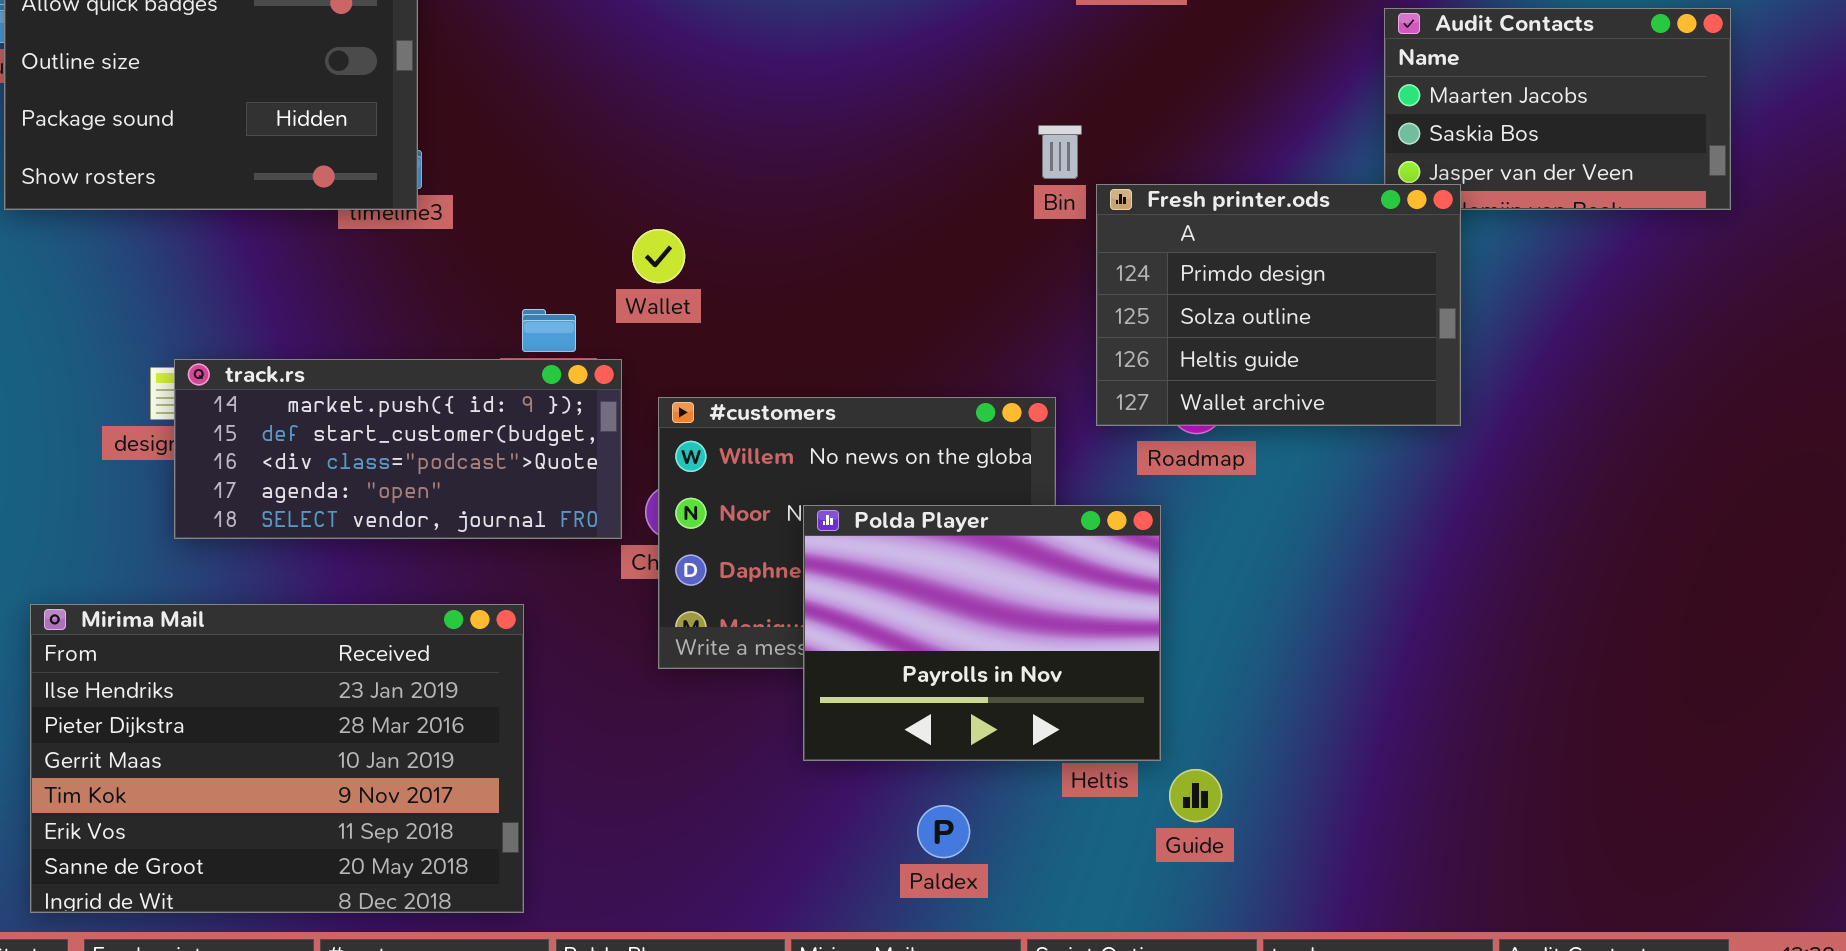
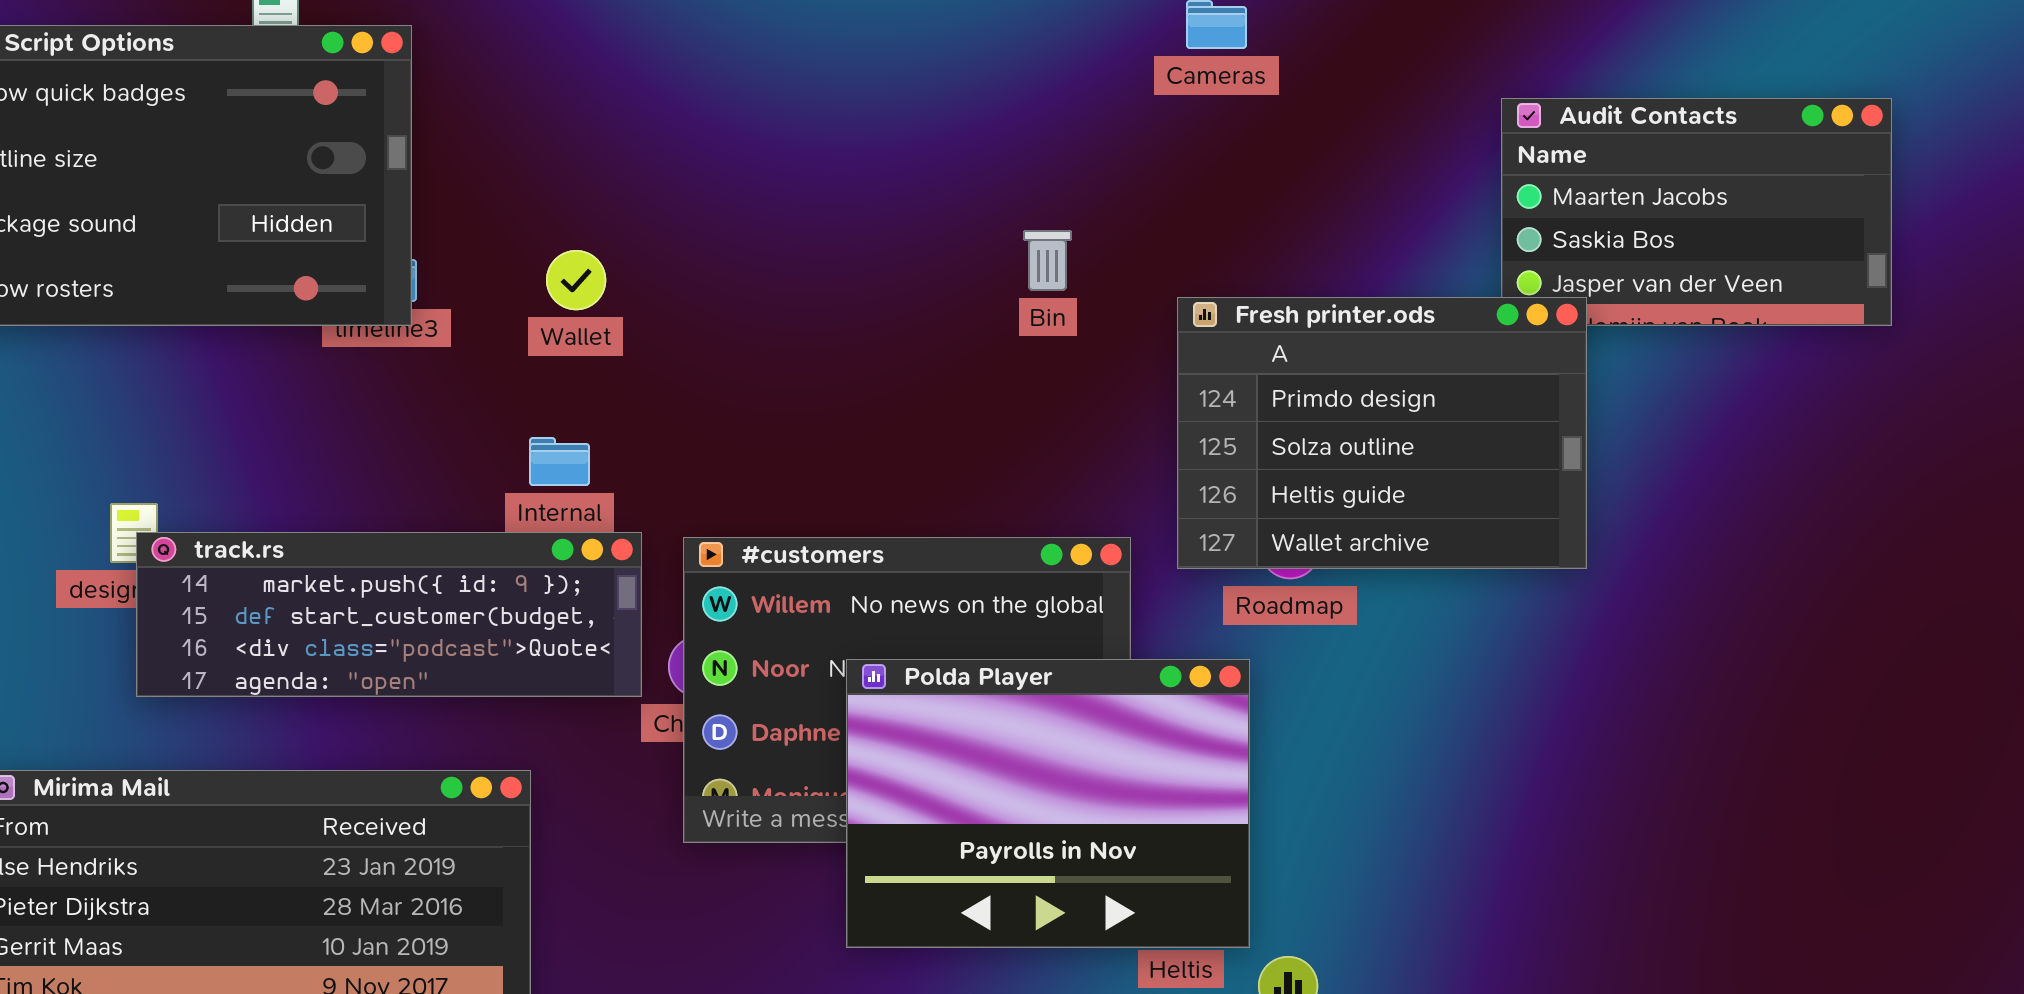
Bin: [1038,125,1082,179] -> [1023,230,1072,291], moved
Wallet: [632,229,685,283] -> [546,250,606,310], moved
track.rs: [174,359,622,539] -> [136,532,642,697], resized

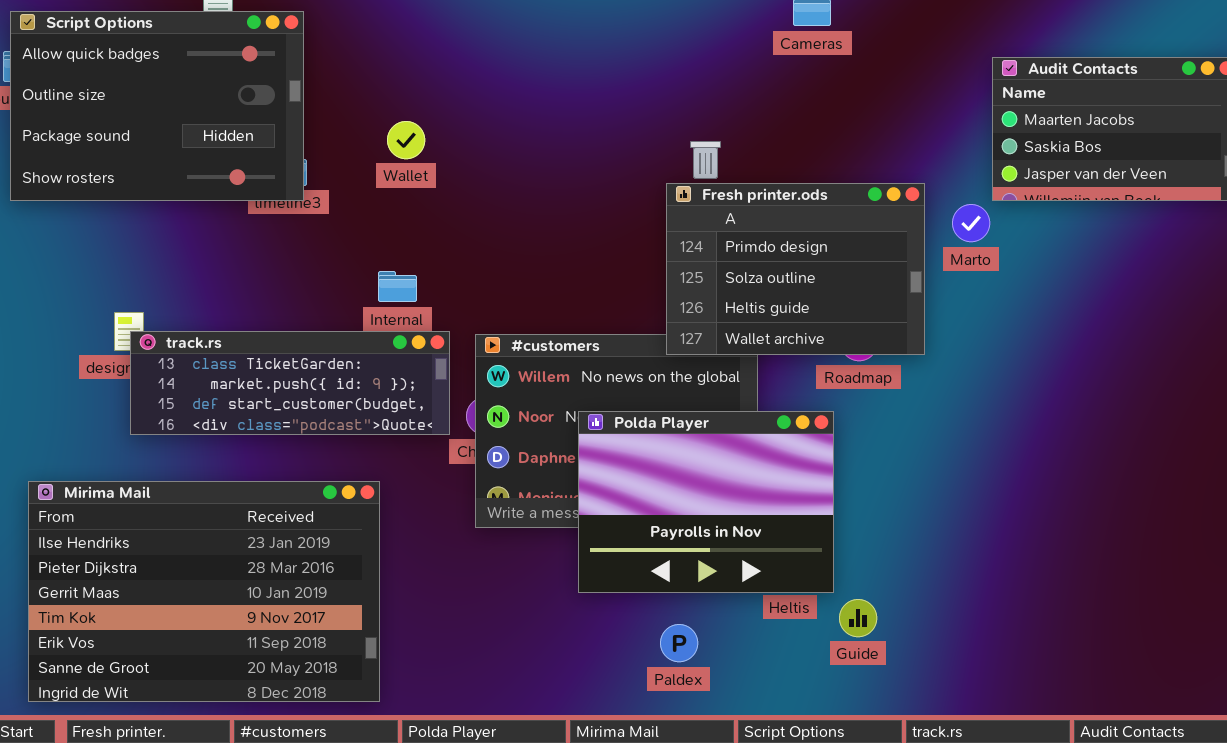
Wallet: [546,250,606,310] -> [387,121,425,159], moved
Fresh printer.ods: [1177,297,1587,569] -> [666,183,925,355], moved
track.rs: [136,532,642,697] -> [130,331,450,435], scrolled up 1 row

